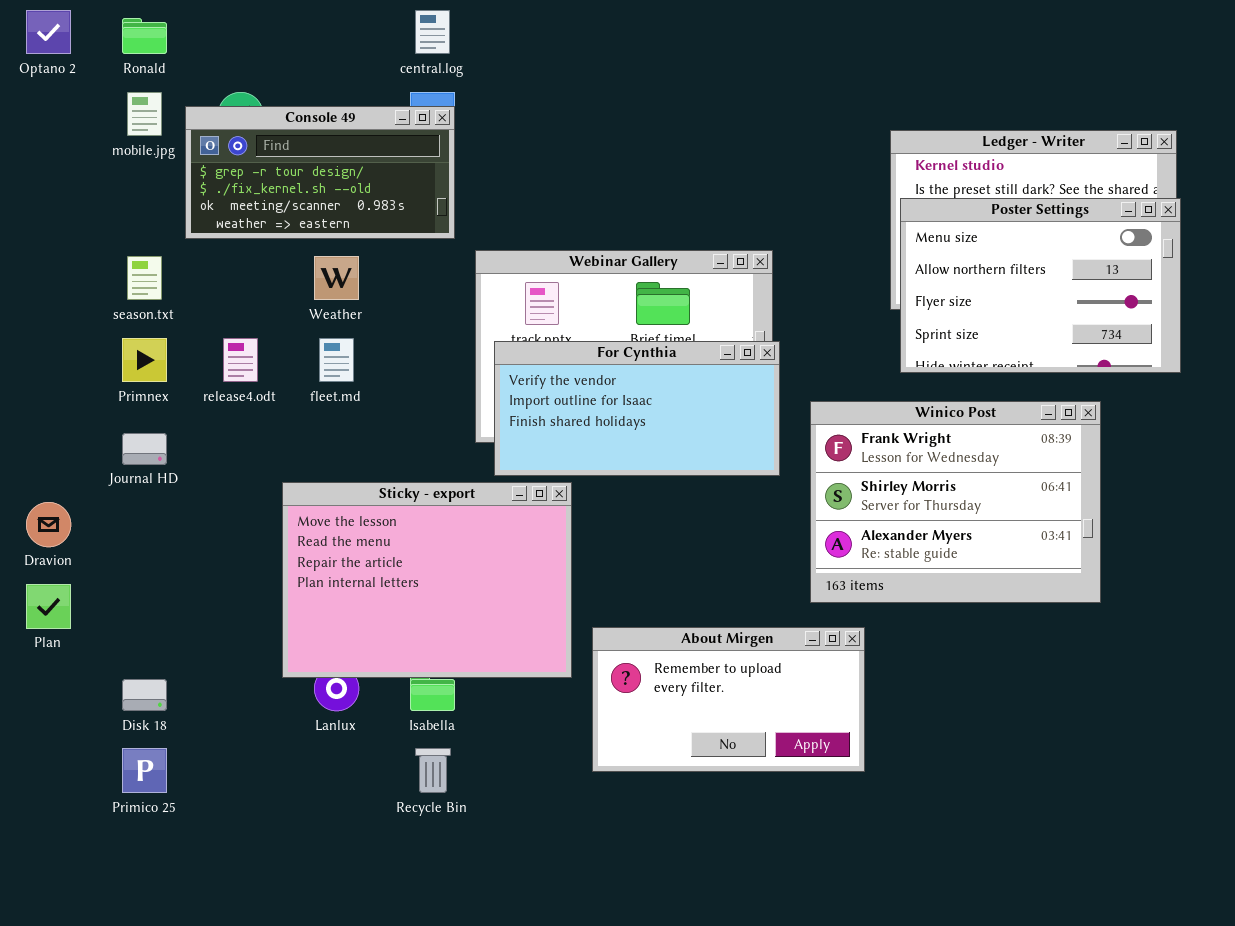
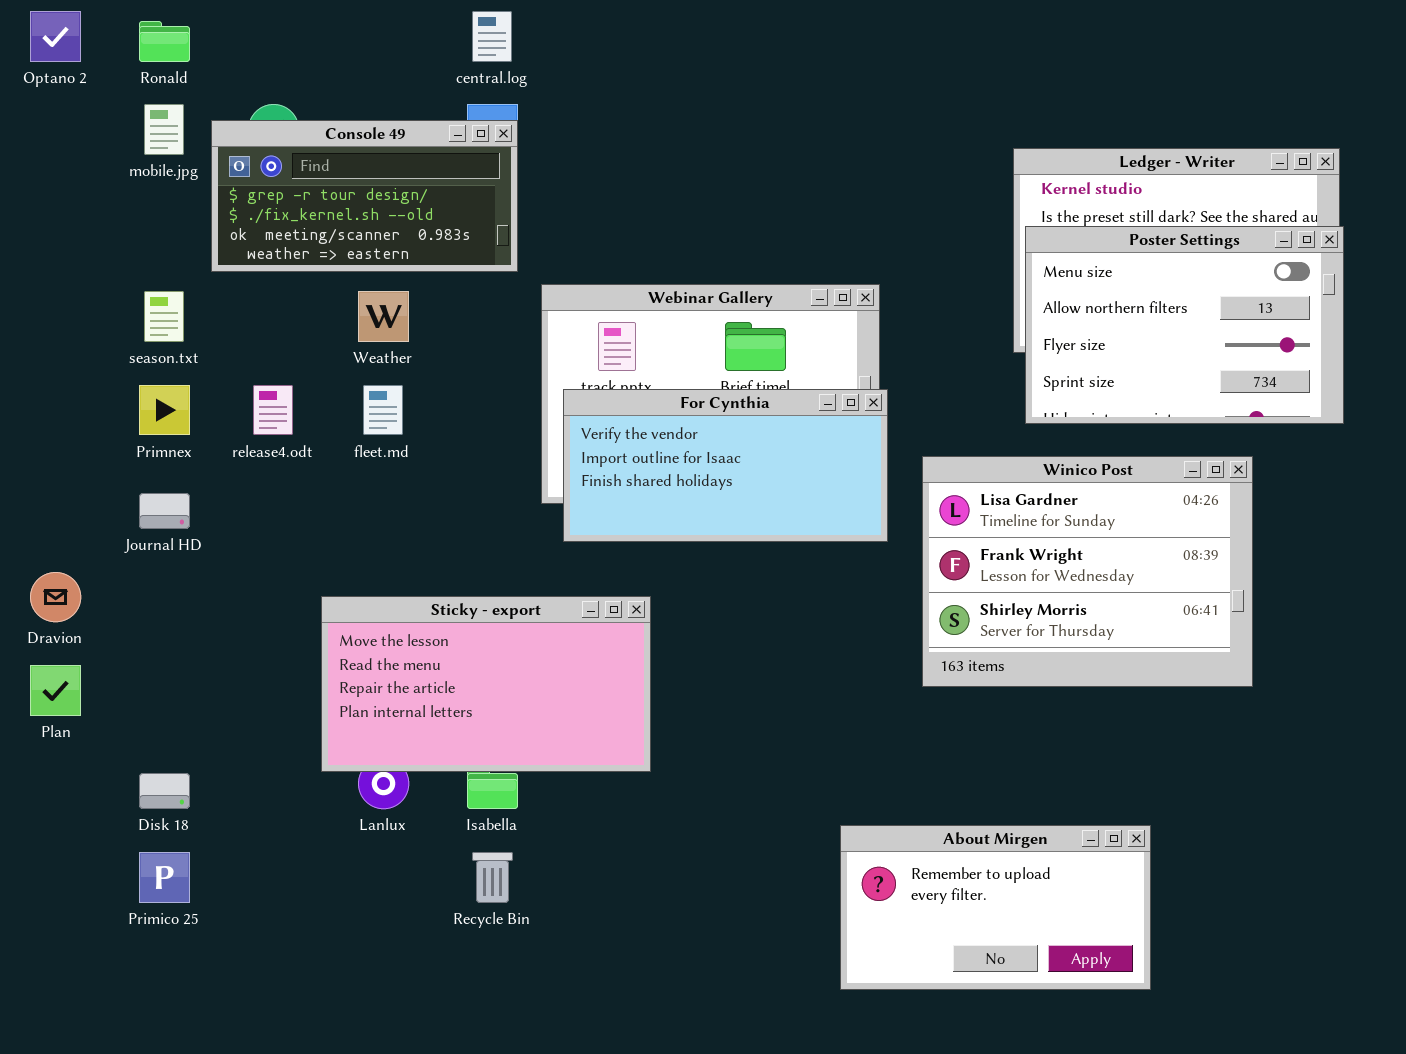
Winico Post: [810,401,1101,603] -> [922,456,1253,687], scrolled up 1 row
Sticky - export: [282,482,572,678] -> [321,596,651,772], resized
About Mirgen: [592,627,865,772] -> [840,825,1151,990], moved

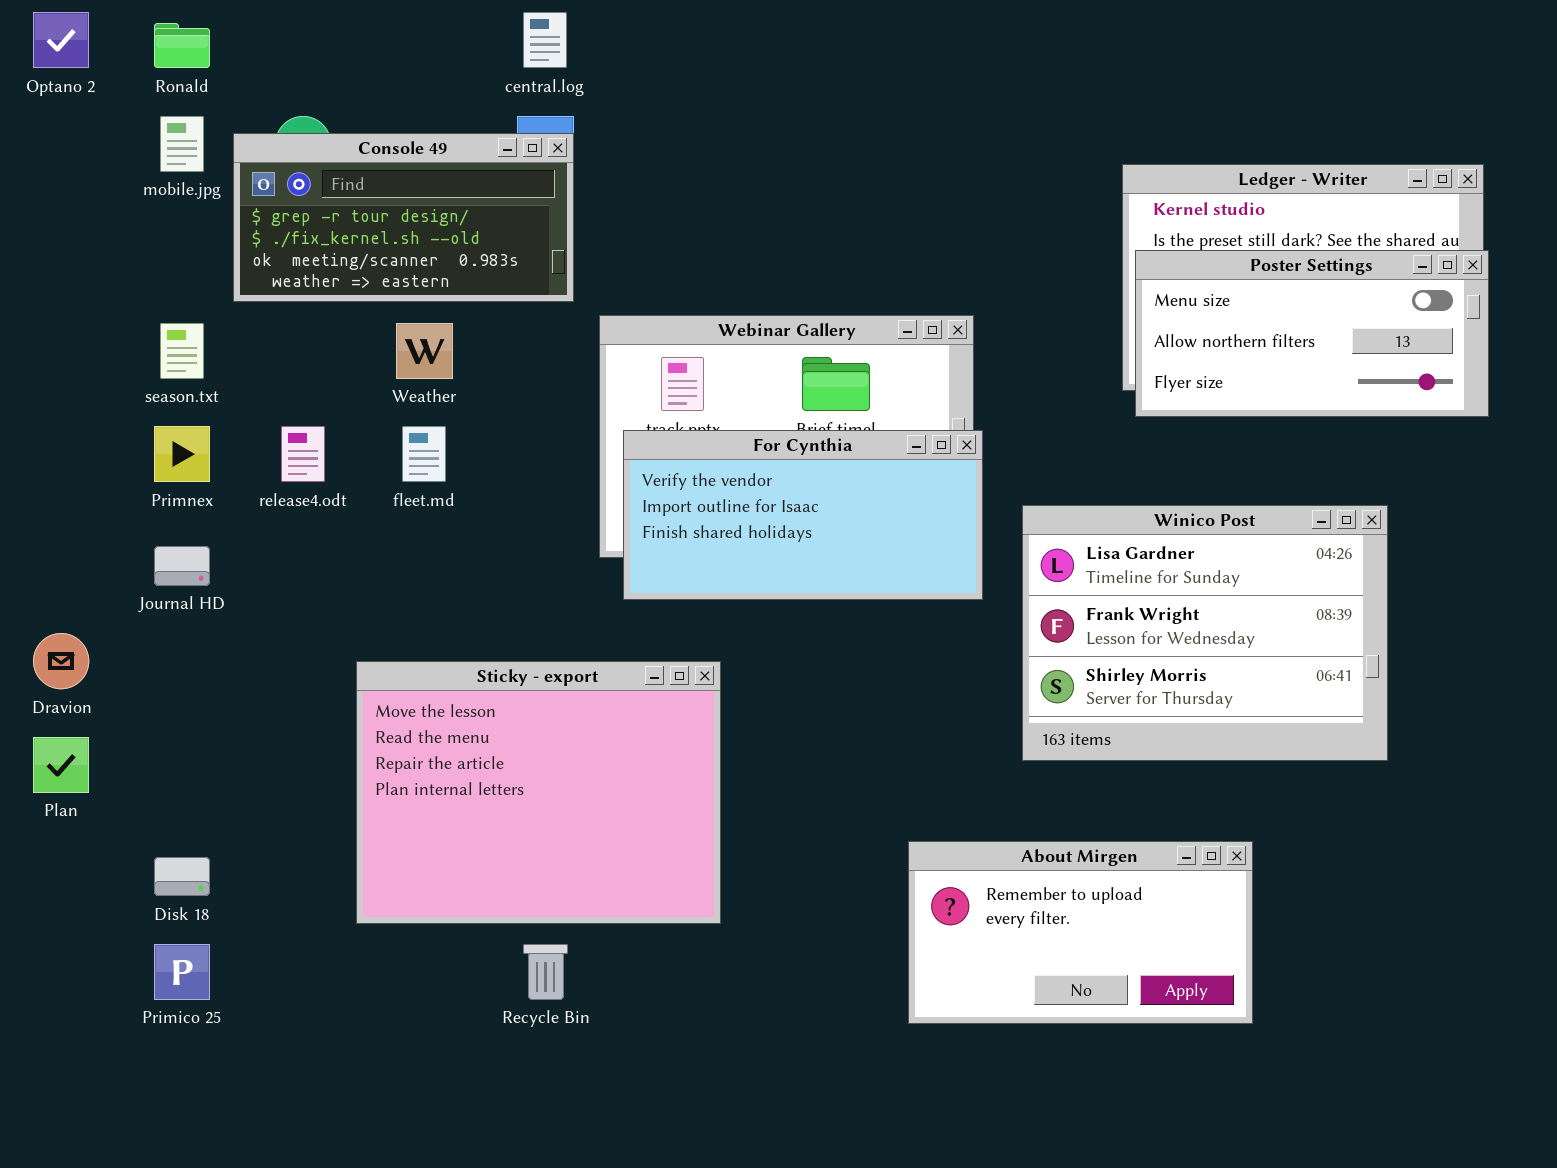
Poster Settings: [1025,226,1344,424] -> [1135,250,1489,417], resized
Sticky - export: [321,596,651,772] -> [356,661,721,924], resized
About Mirgen: [840,825,1151,990] -> [908,841,1253,1024], moved

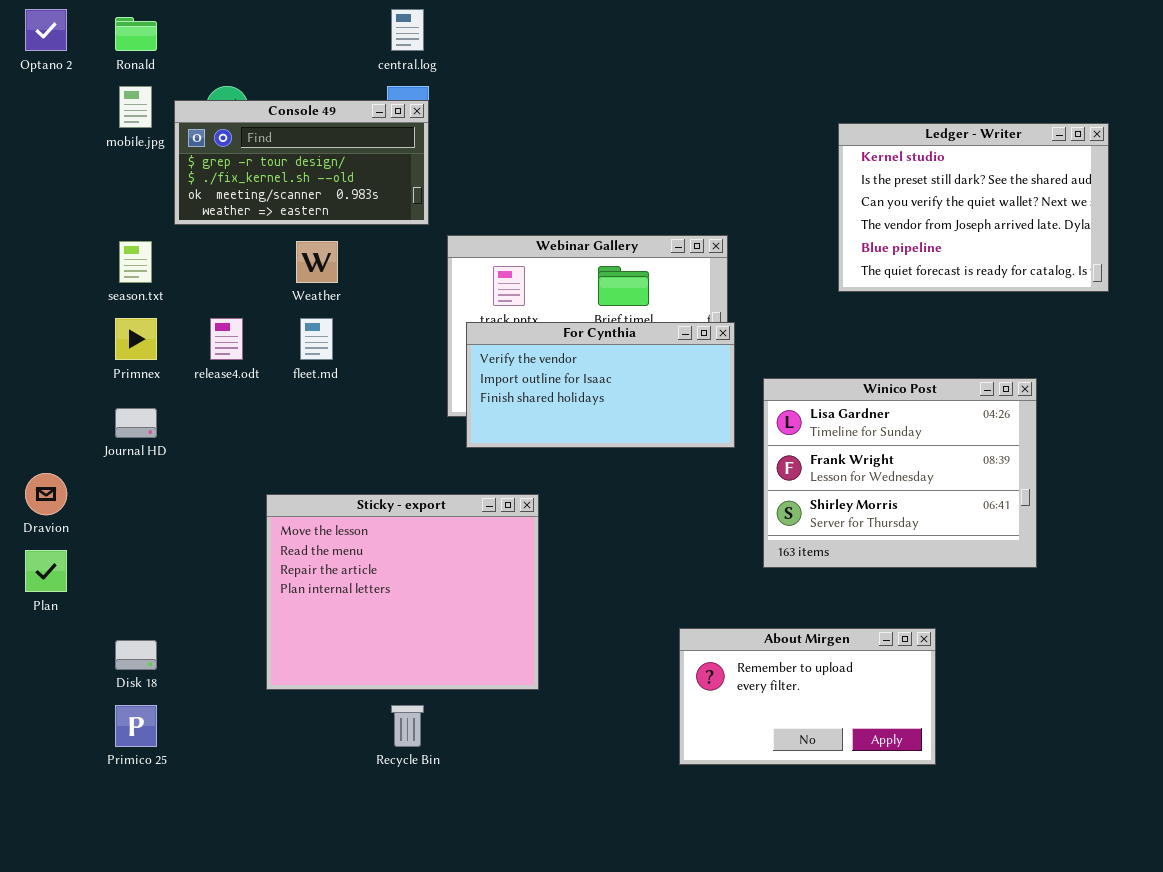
Poster Settings: [1135,250,1489,417] -> none, closed

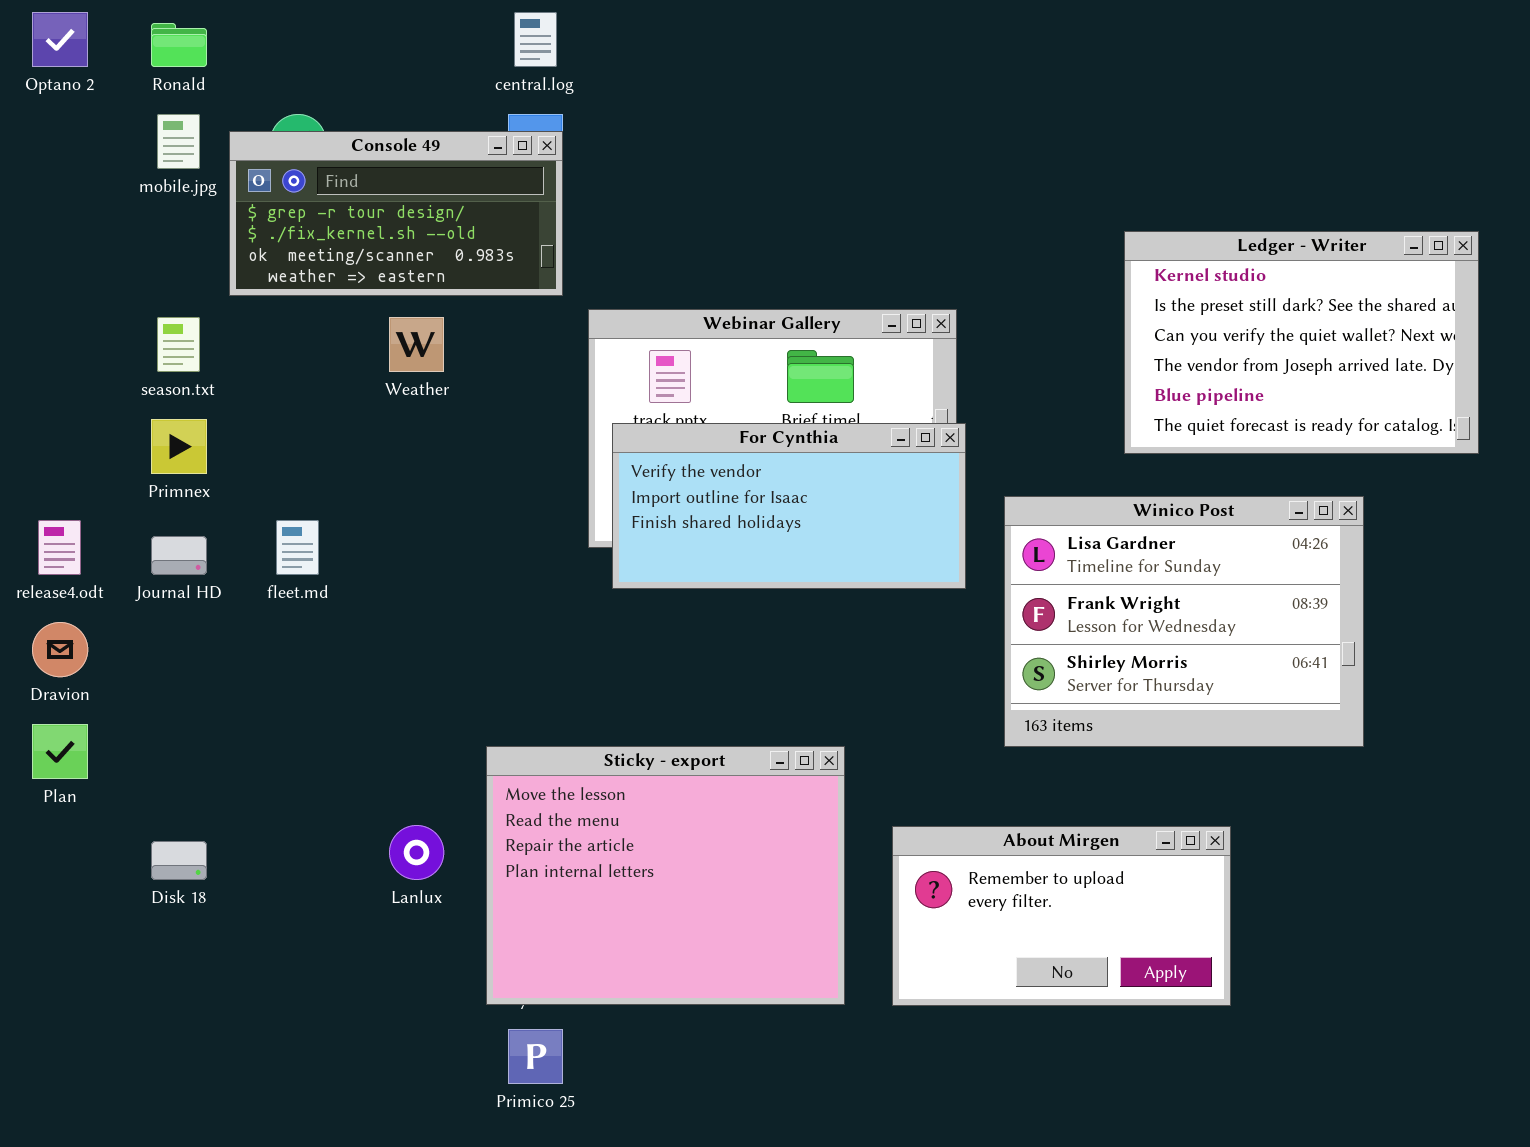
Ledger - Writer: [838,123,1109,292] -> [1124,231,1479,454], moved
release4.odt: [210,318,243,360] -> [38,520,81,575], moved
fleet.md: [300,318,333,360] -> [276,520,319,575], moved
Sticky - export: [266,494,539,690] -> [486,746,845,1005], moved
Primico 25: [115,705,157,747] -> [508,1029,563,1084], moved

